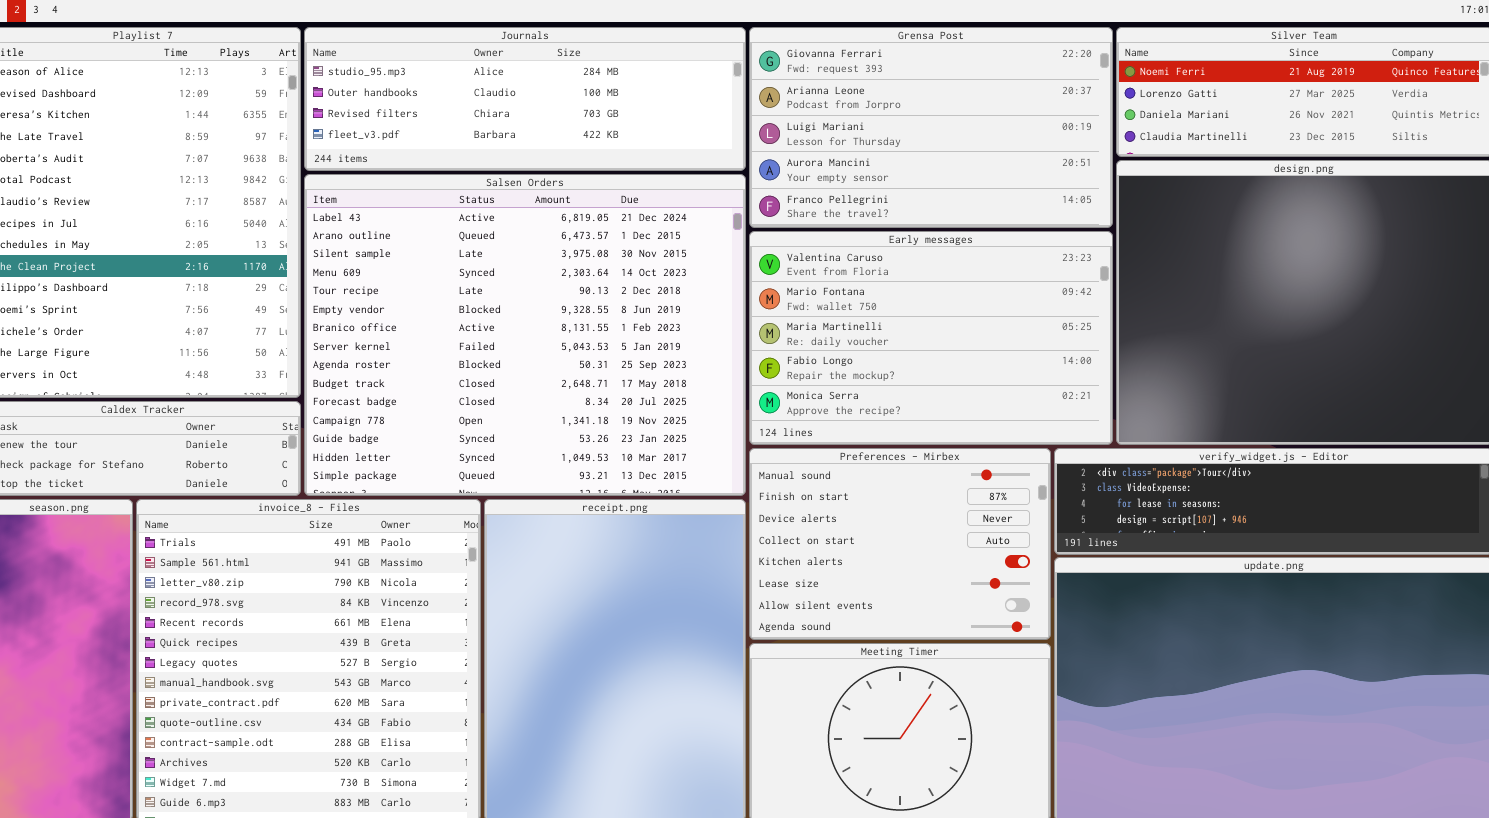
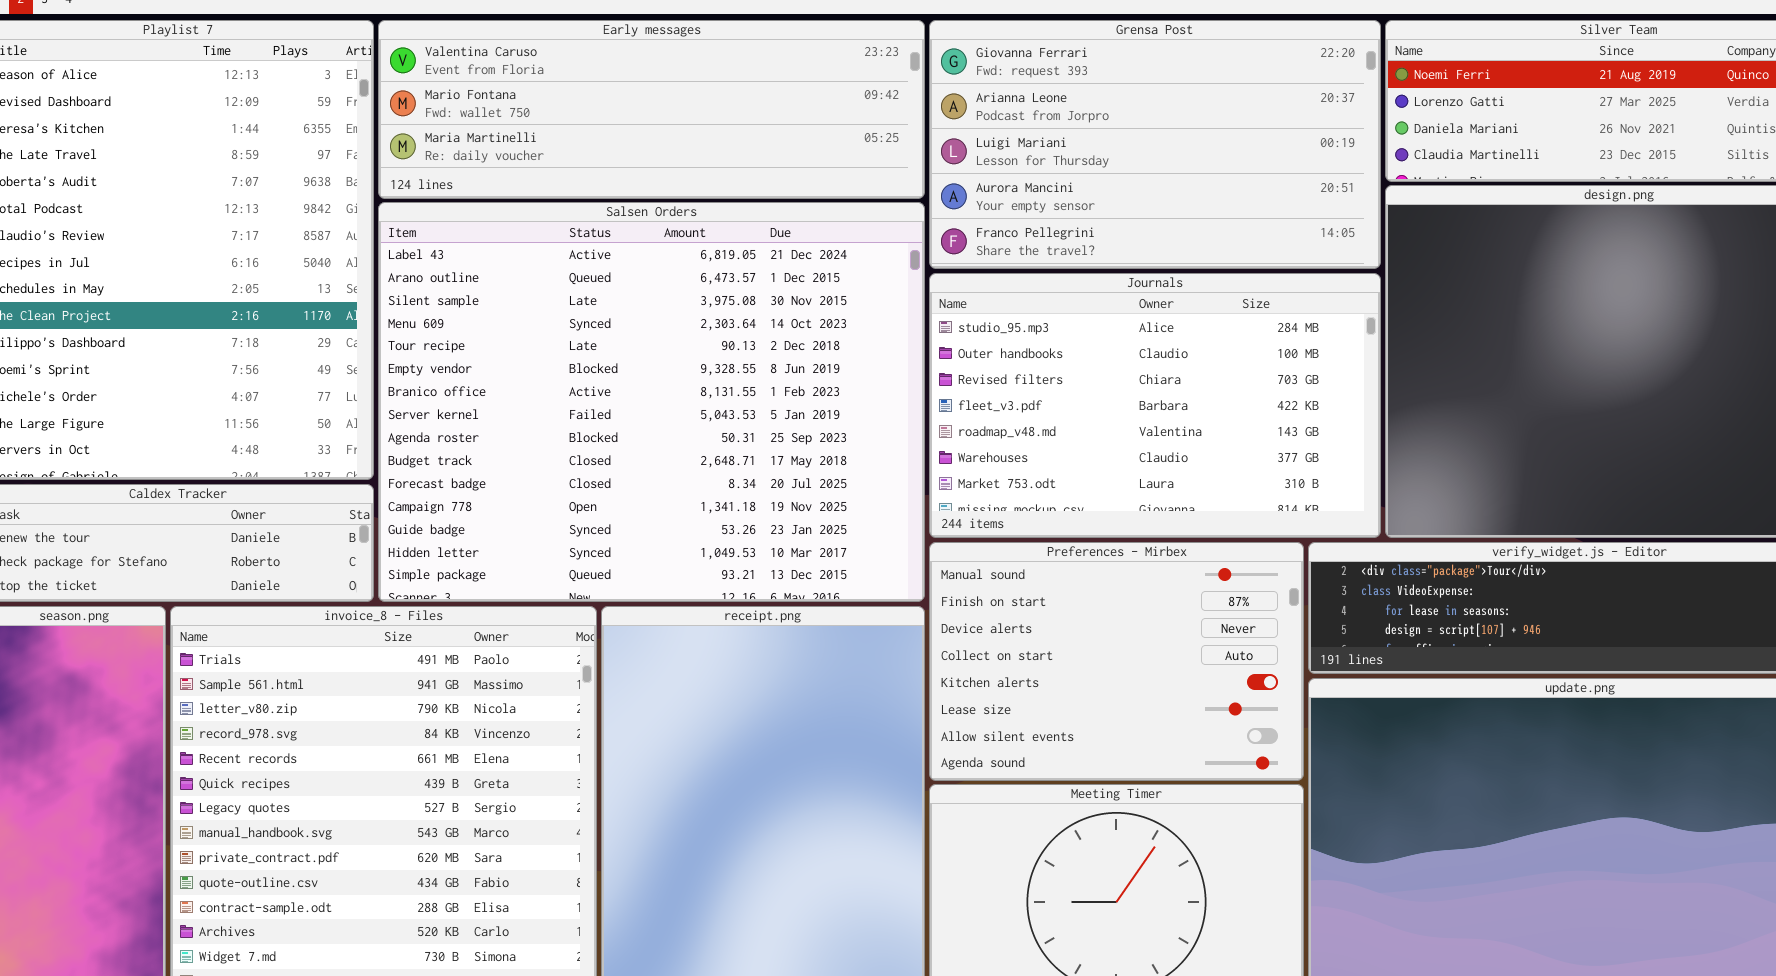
Journals: [304,27,746,171] -> [929,273,1381,538], moved, resized
Early messages: [749,231,1113,445] -> [378,20,925,199], moved, resized

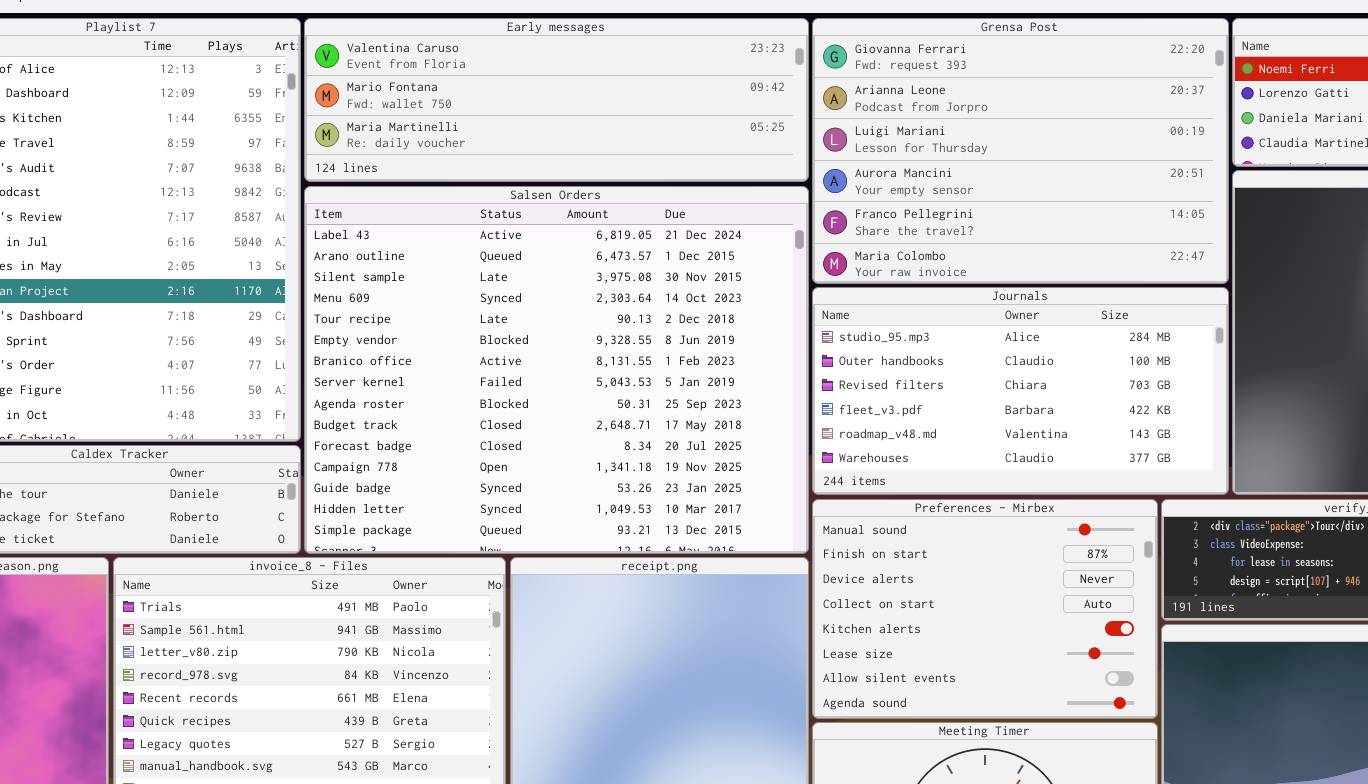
Grensa Post: [929,20,1381,269] -> [812,18,1229,284], resized
Journals: [929,273,1381,538] -> [812,287,1229,495], resized

